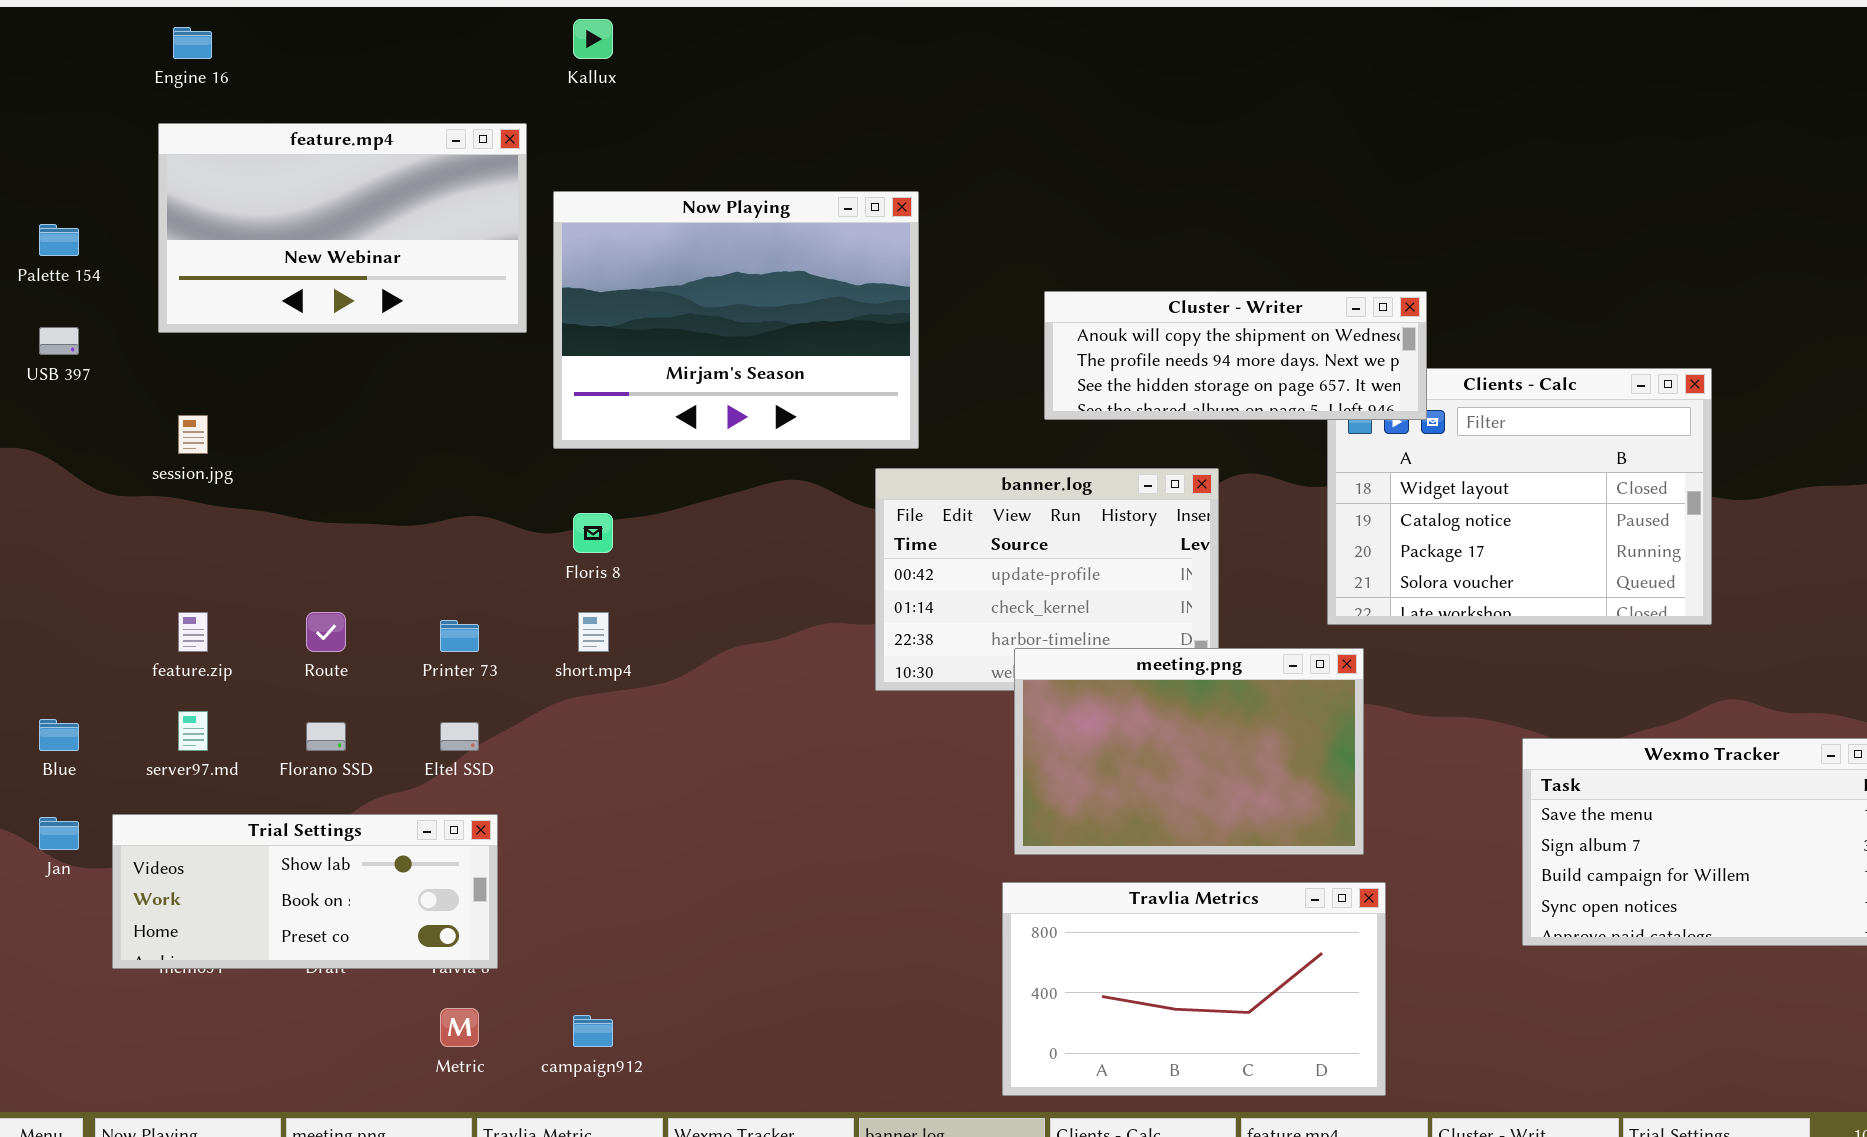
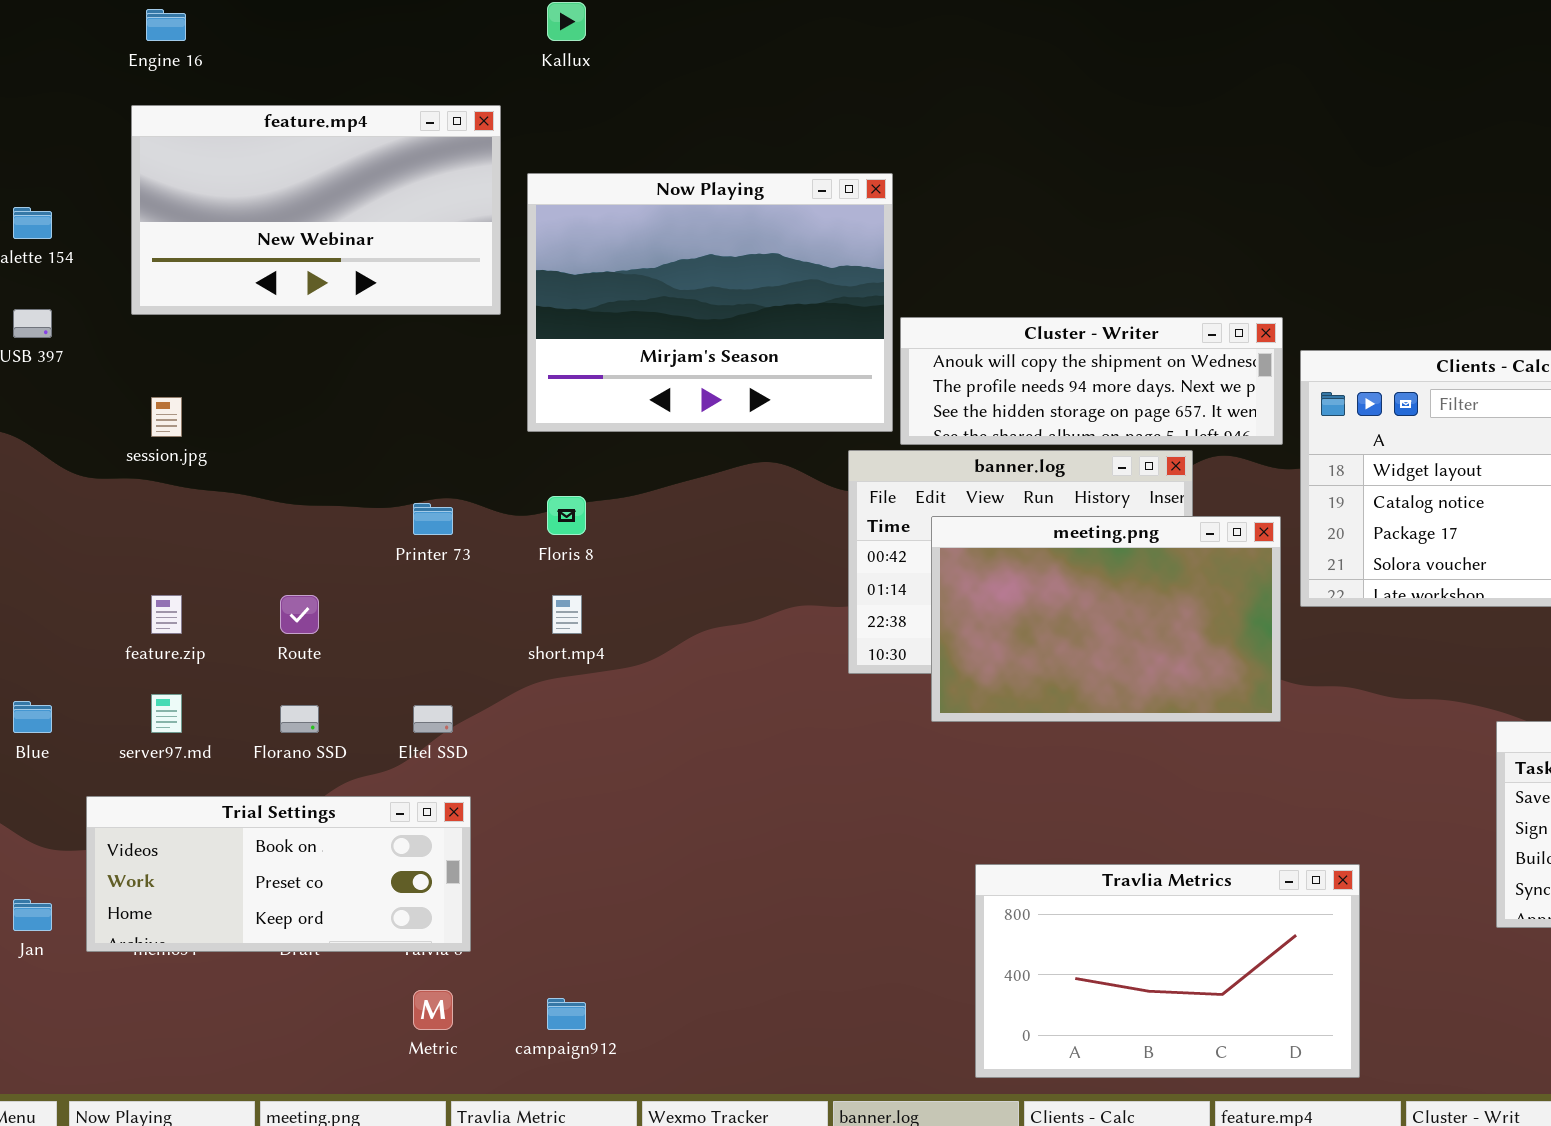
Cluster - Writer: [1044,291,1427,420] -> [900,317,1283,445], moved
Printer 73: [440,620,479,652] -> [413,503,453,535], moved
meeting.png: [1014,648,1364,855] -> [931,516,1281,722], moved
Trial Settings: [112,814,498,969] -> [86,796,471,952], scrolled down 1 row
Jan: [39,817,79,850] -> [13,899,52,931], moved

